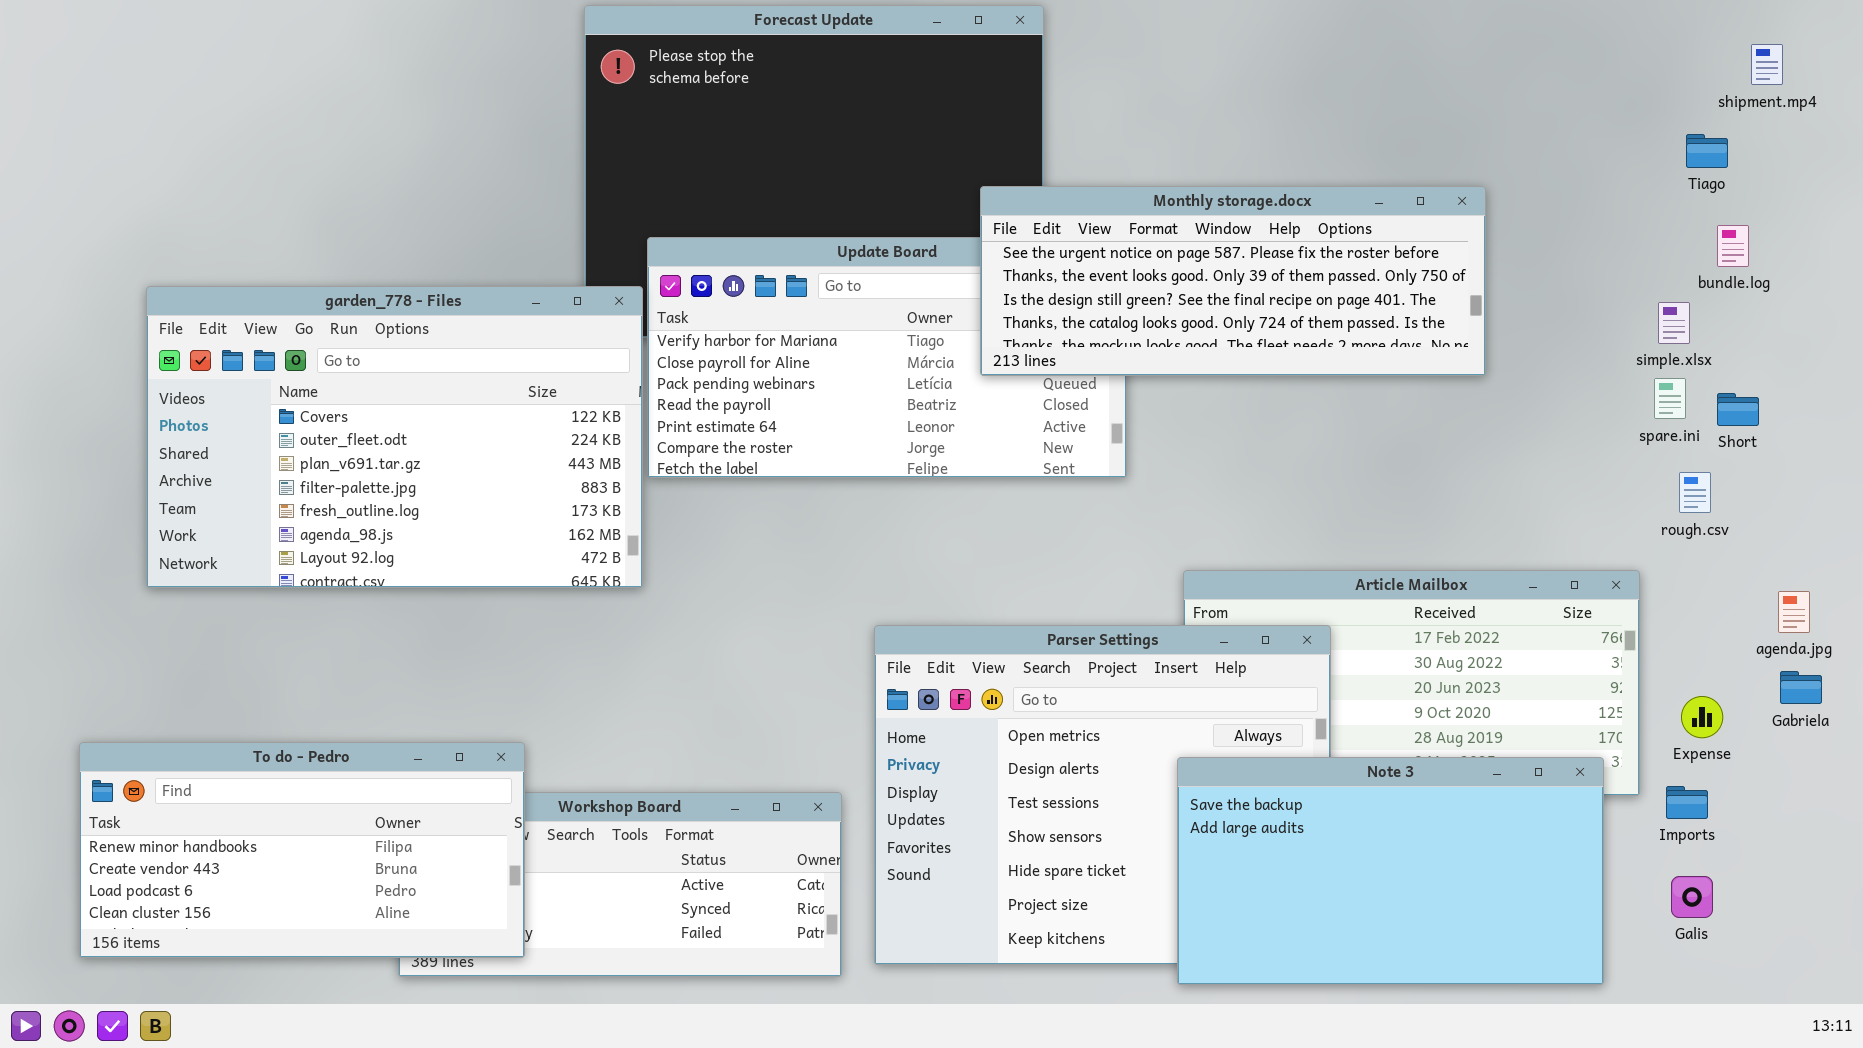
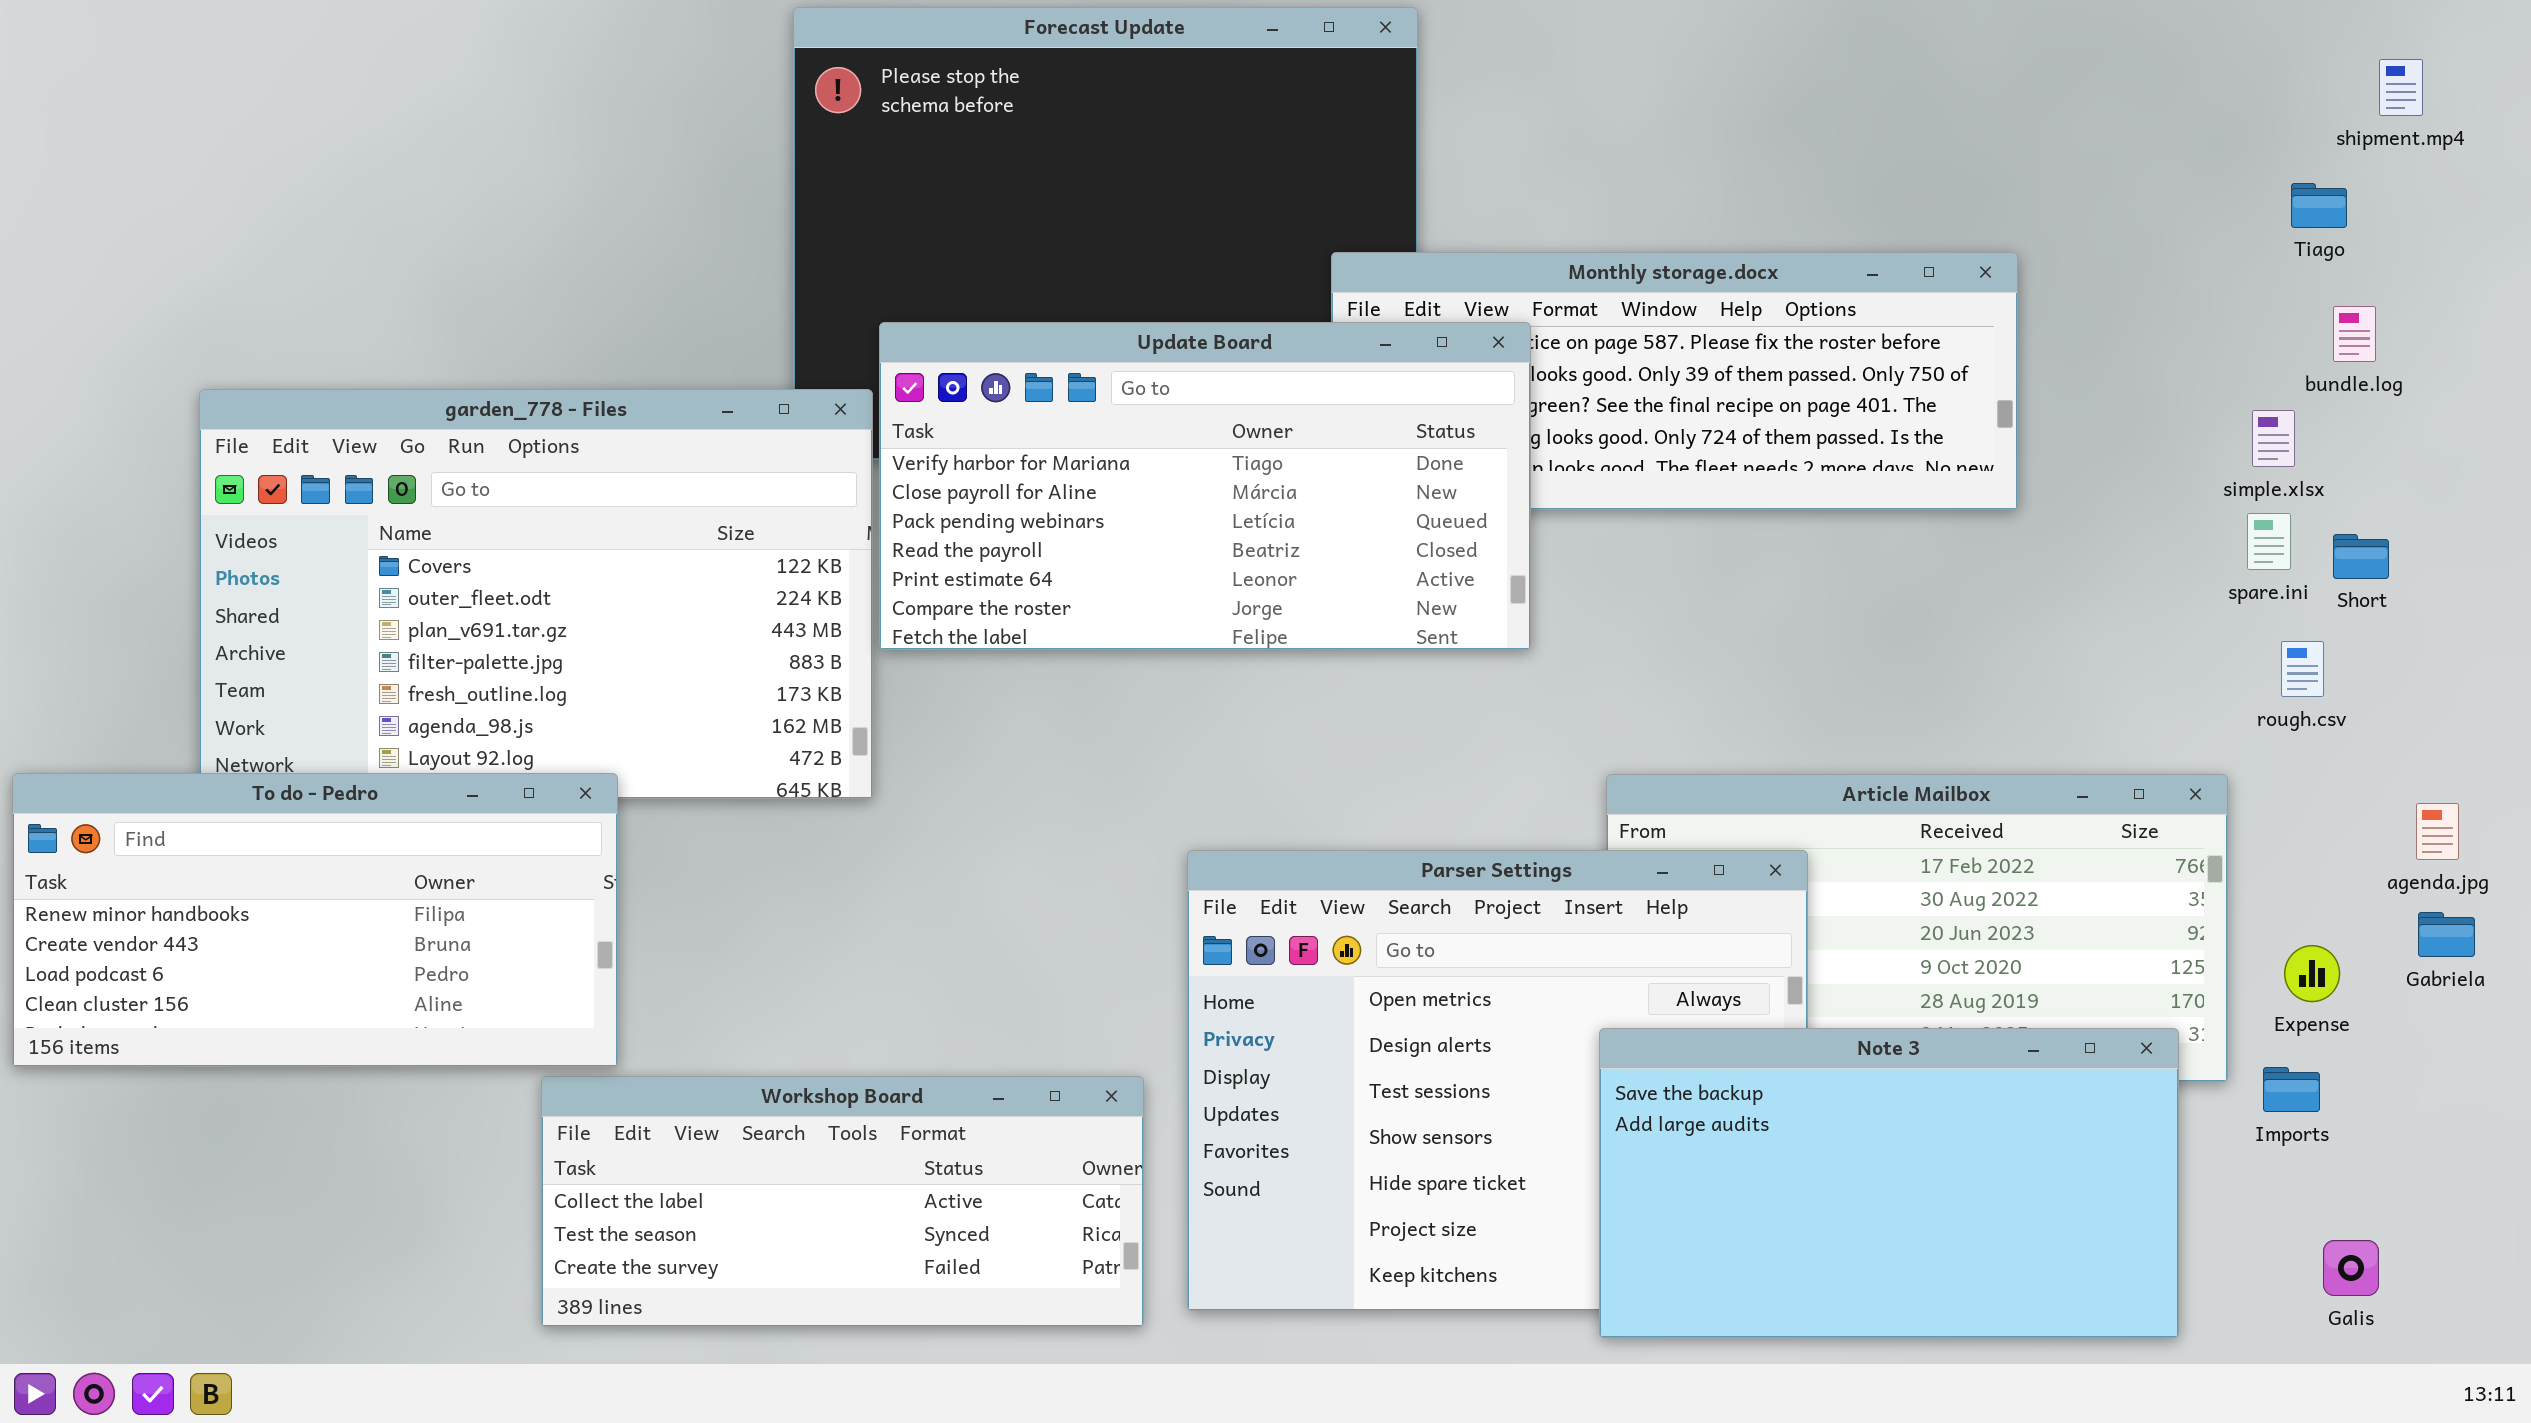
Update Board: [647,237,1127,478] -> [879,322,1531,650], raised
To do - Pedro: [79,742,525,958] -> [12,773,618,1067], moved
Galis: [1671,876,1713,918] -> [2323,1240,2379,1296], moved

